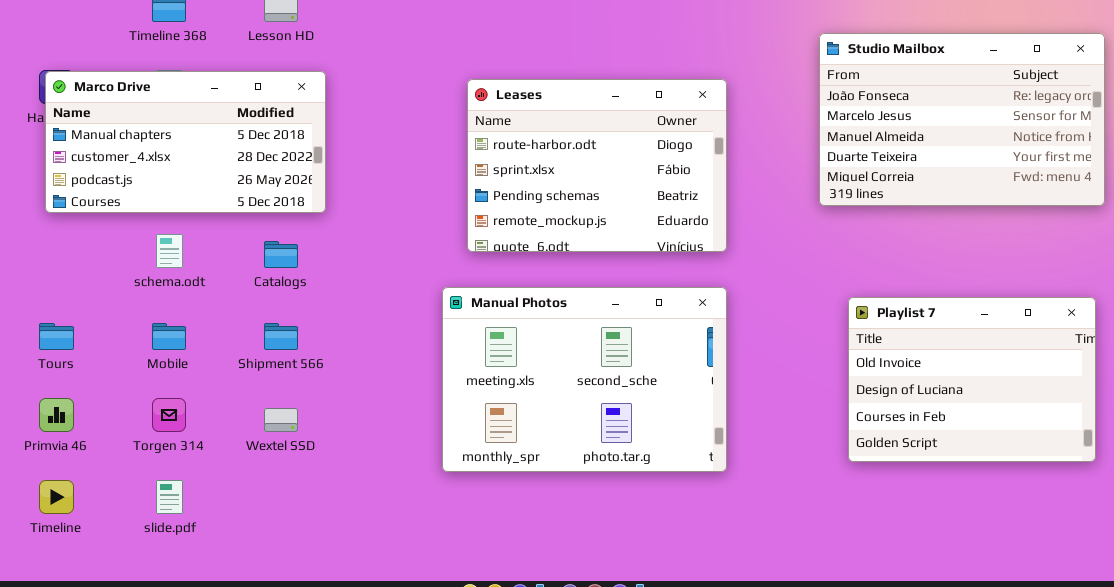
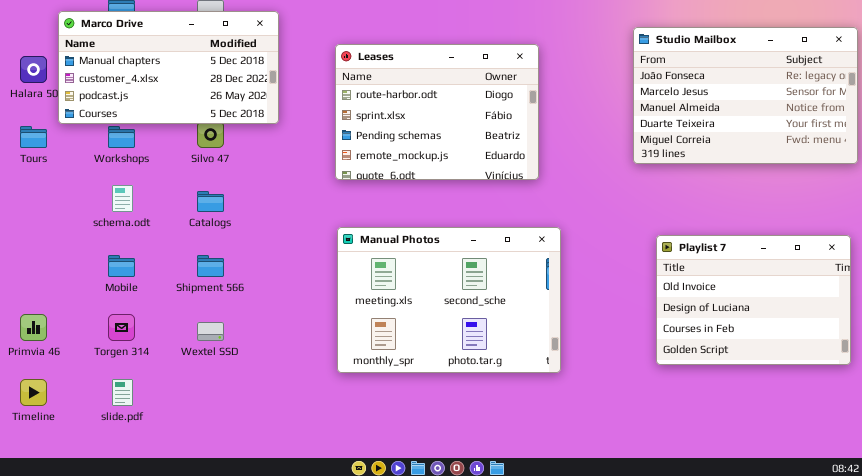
Marco Drive: [45,71,326,213] -> [58,11,279,124], moved
Leases: [467,79,727,252] -> [335,44,539,180], moved
Tours: [39,323,74,350] -> [20,126,47,148], moved

